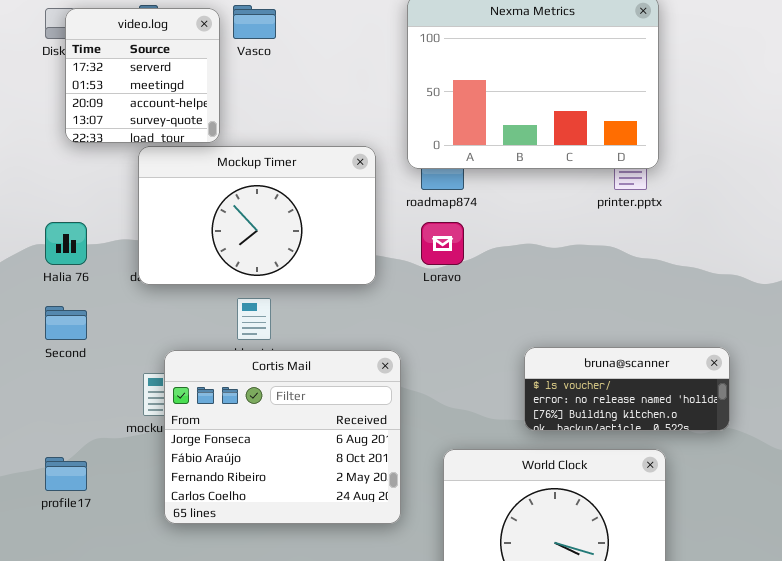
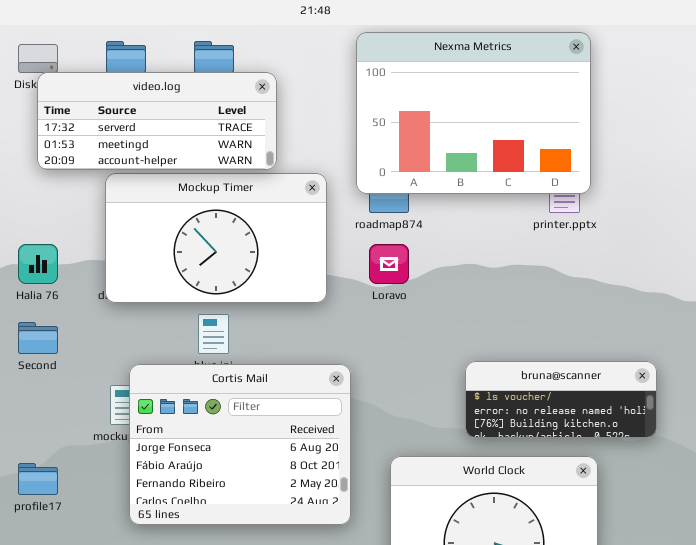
video.log: [65,8,220,143] -> [37,72,277,170], resized

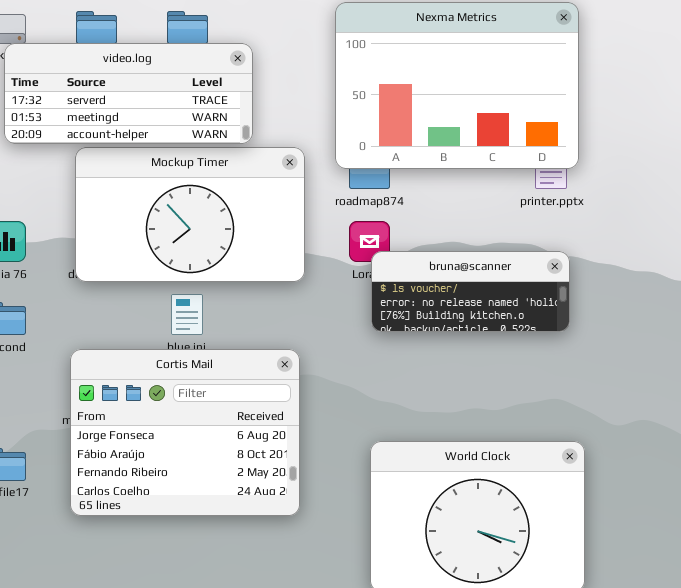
bruna@scanner: [465,361,657,438] -> [371,251,570,332], moved
Cortis Mail: [129,364,351,525] -> [70,349,300,516], moved

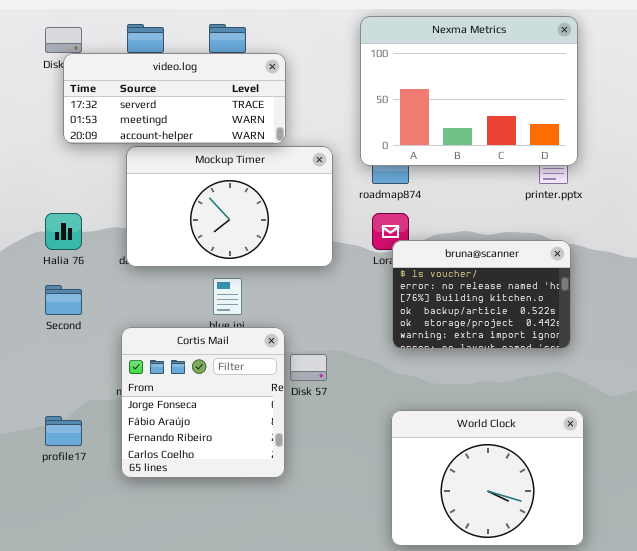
bruna@scanner: [371,251,570,332] -> [392,240,571,349], resized
Cortis Mail: [70,349,300,516] -> [121,327,285,478], resized

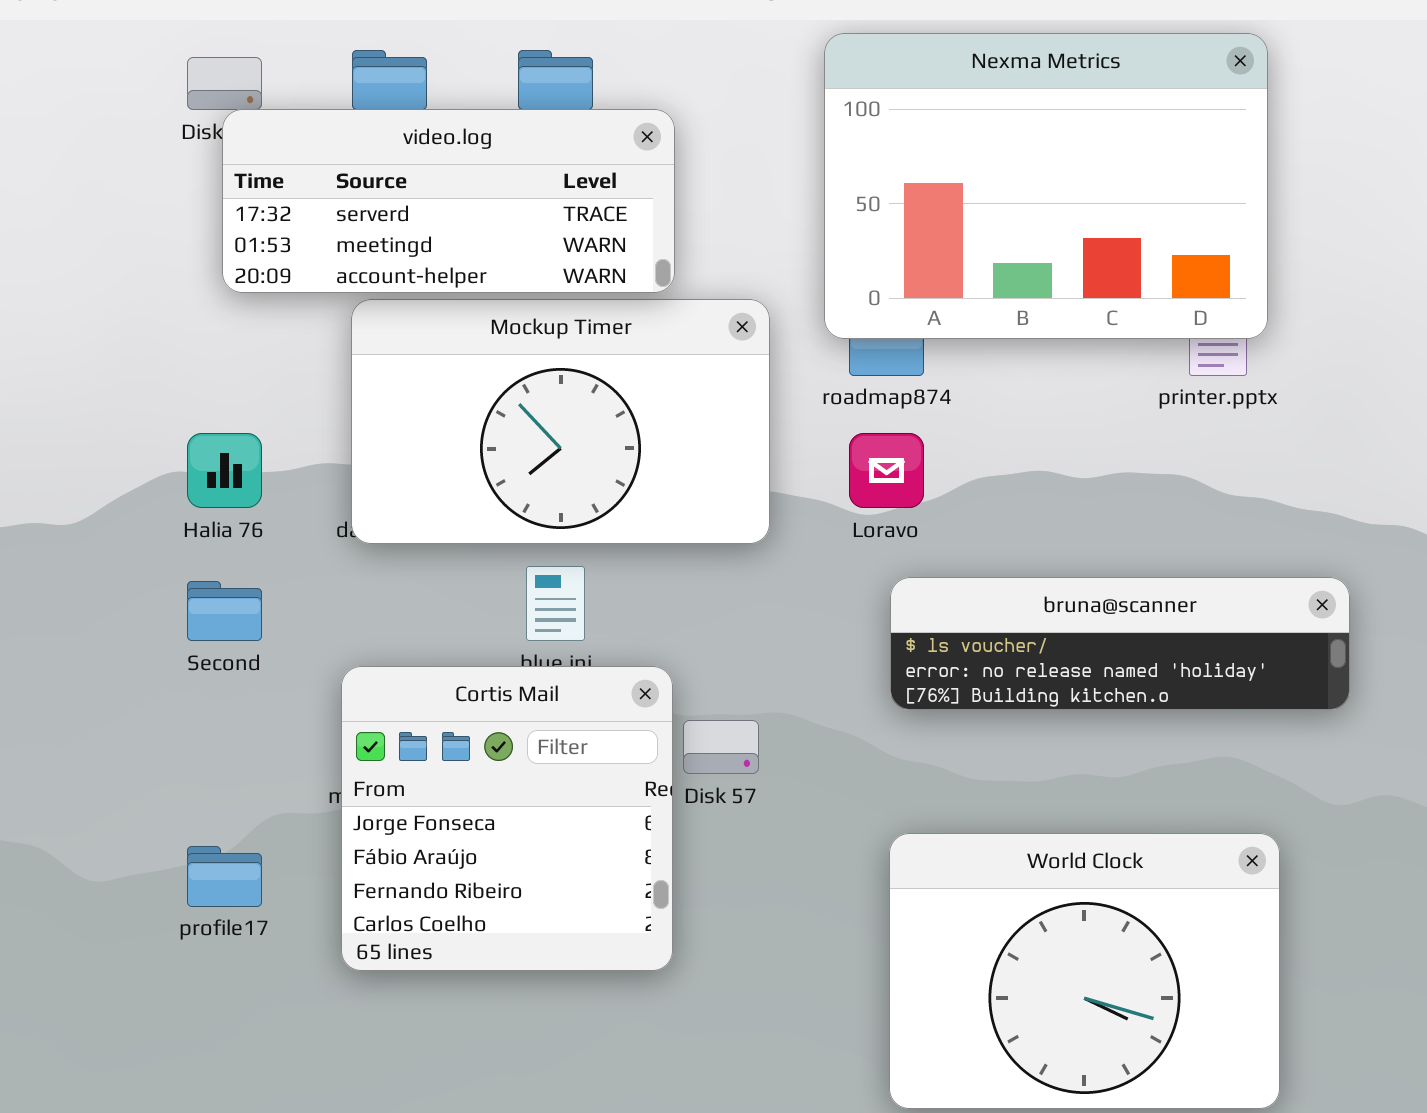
bruna@scanner: [392,240,571,349] -> [890,577,1350,710], resized

